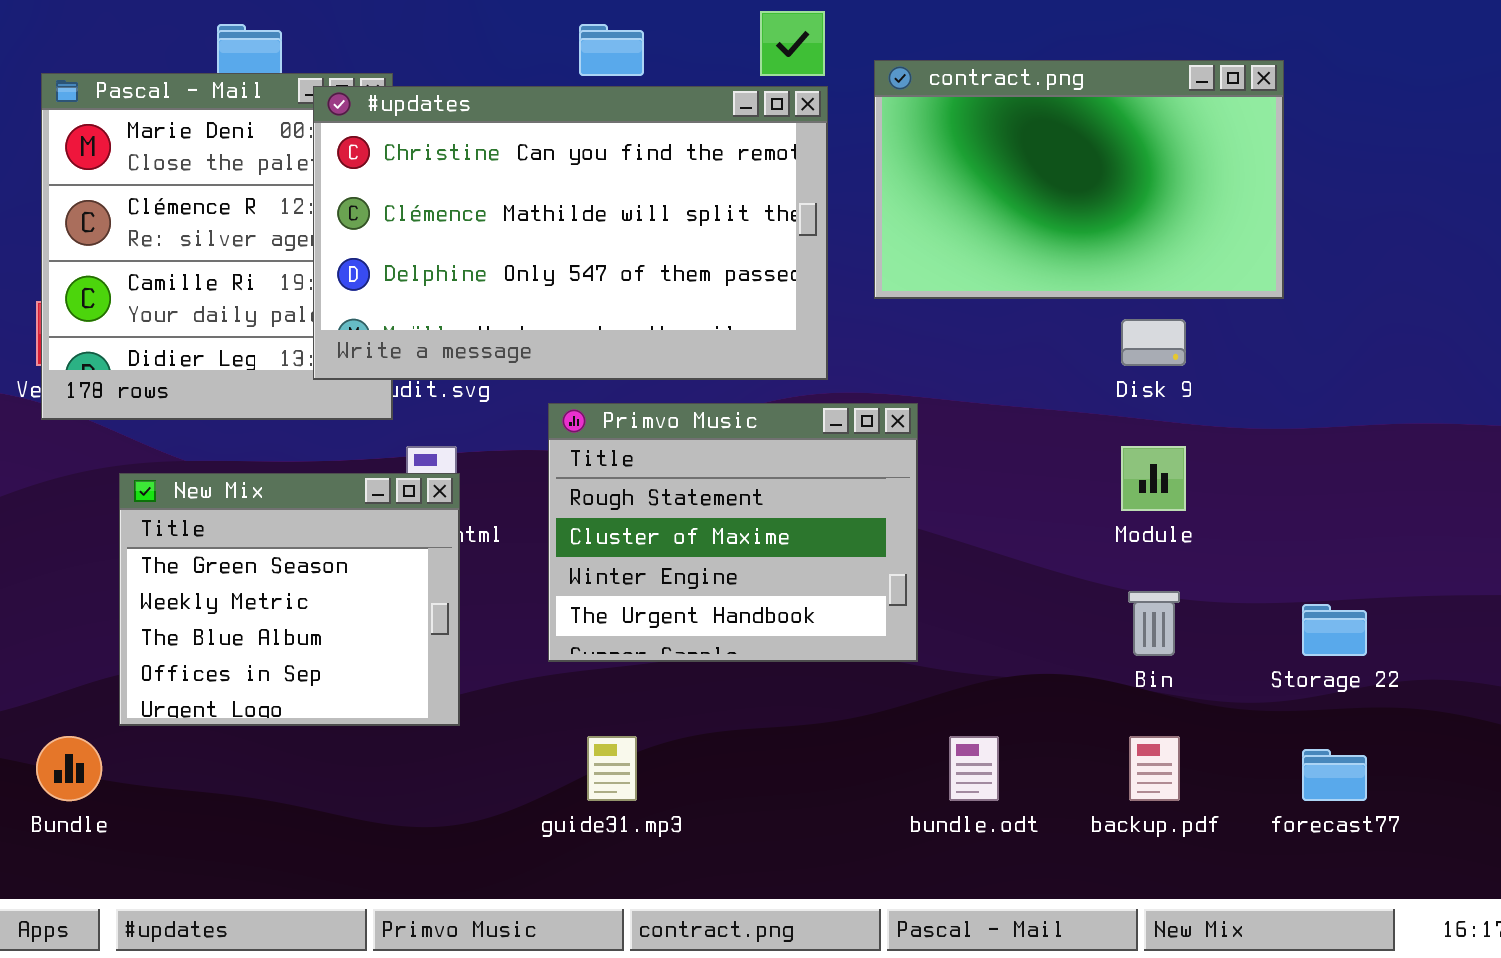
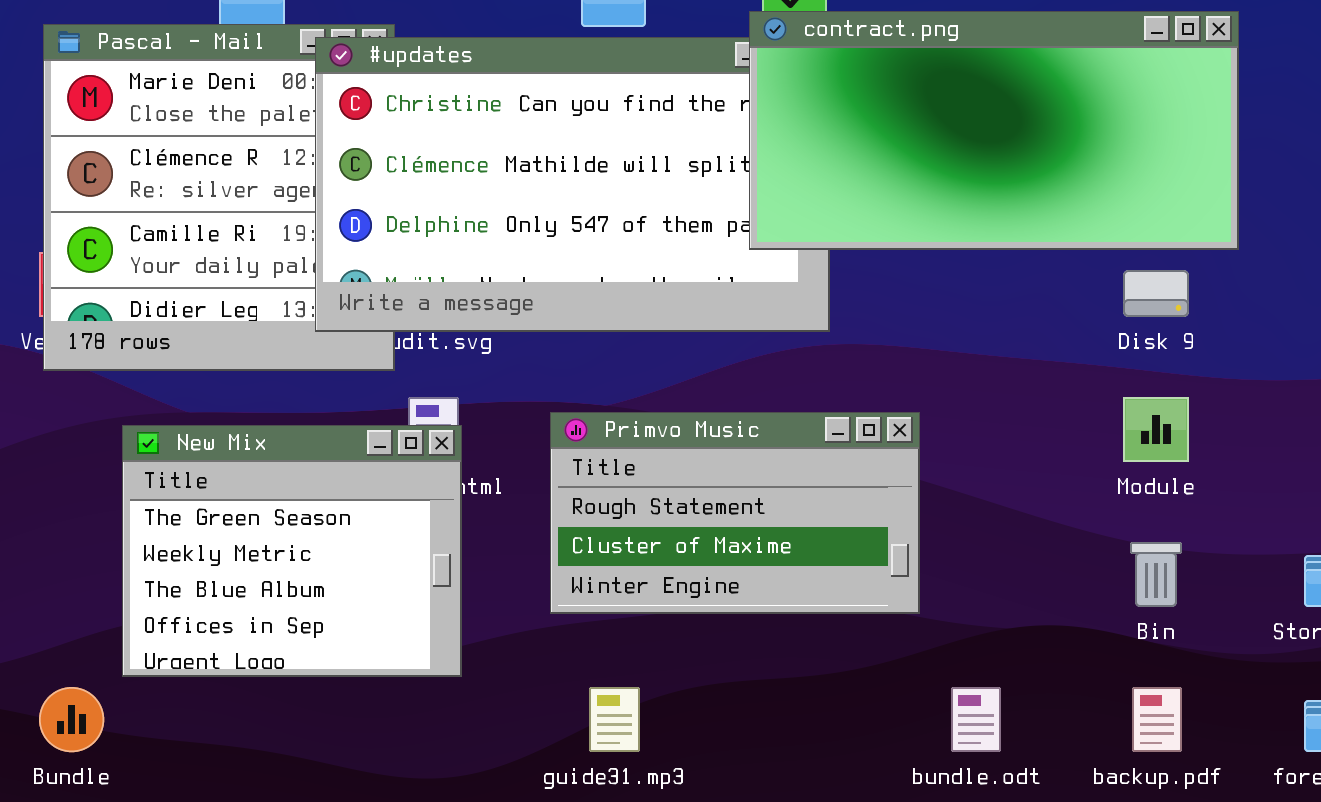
contract.png: [874,60,1284,299] -> [749,11,1239,250], moved, resized
Primvo Music: [548,403,918,662] -> [550,412,920,614], resized

